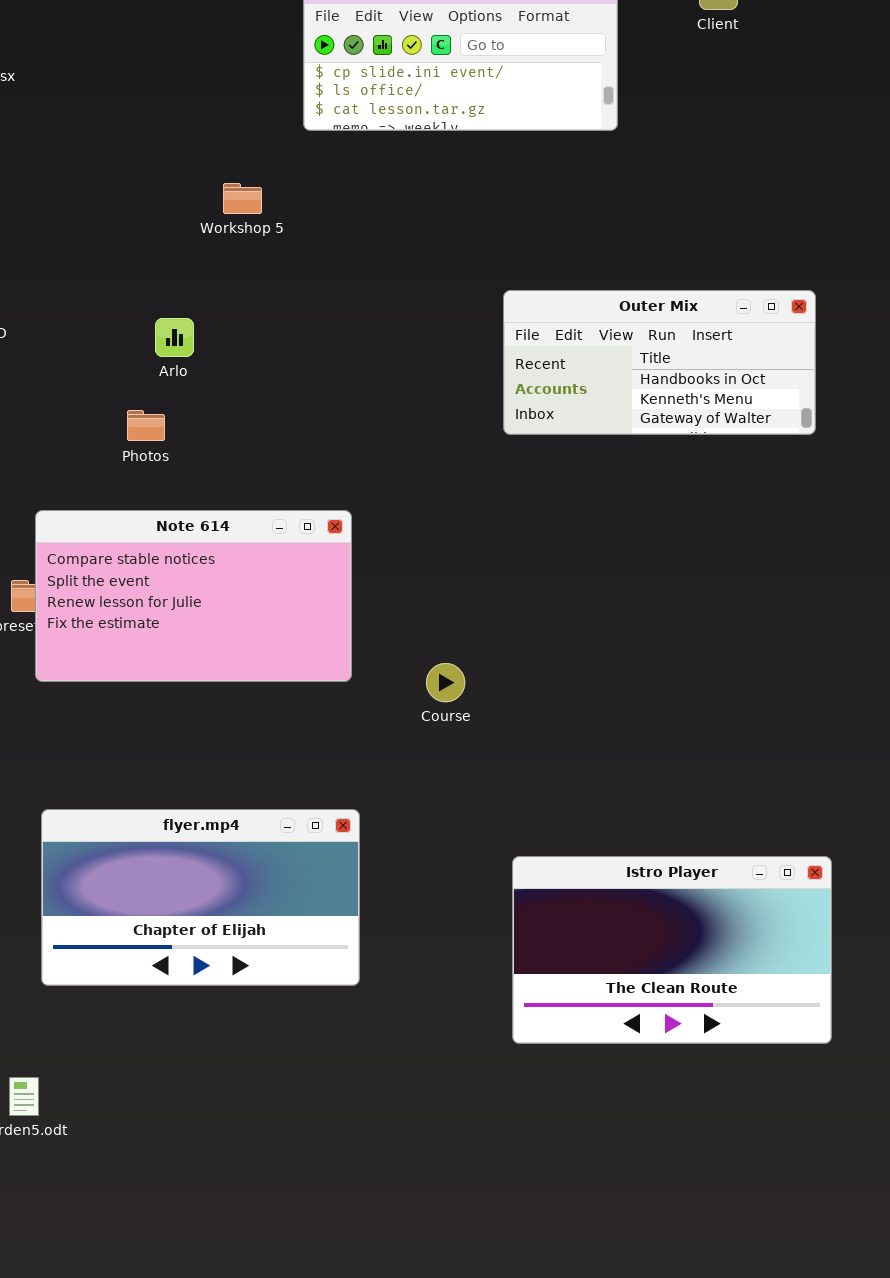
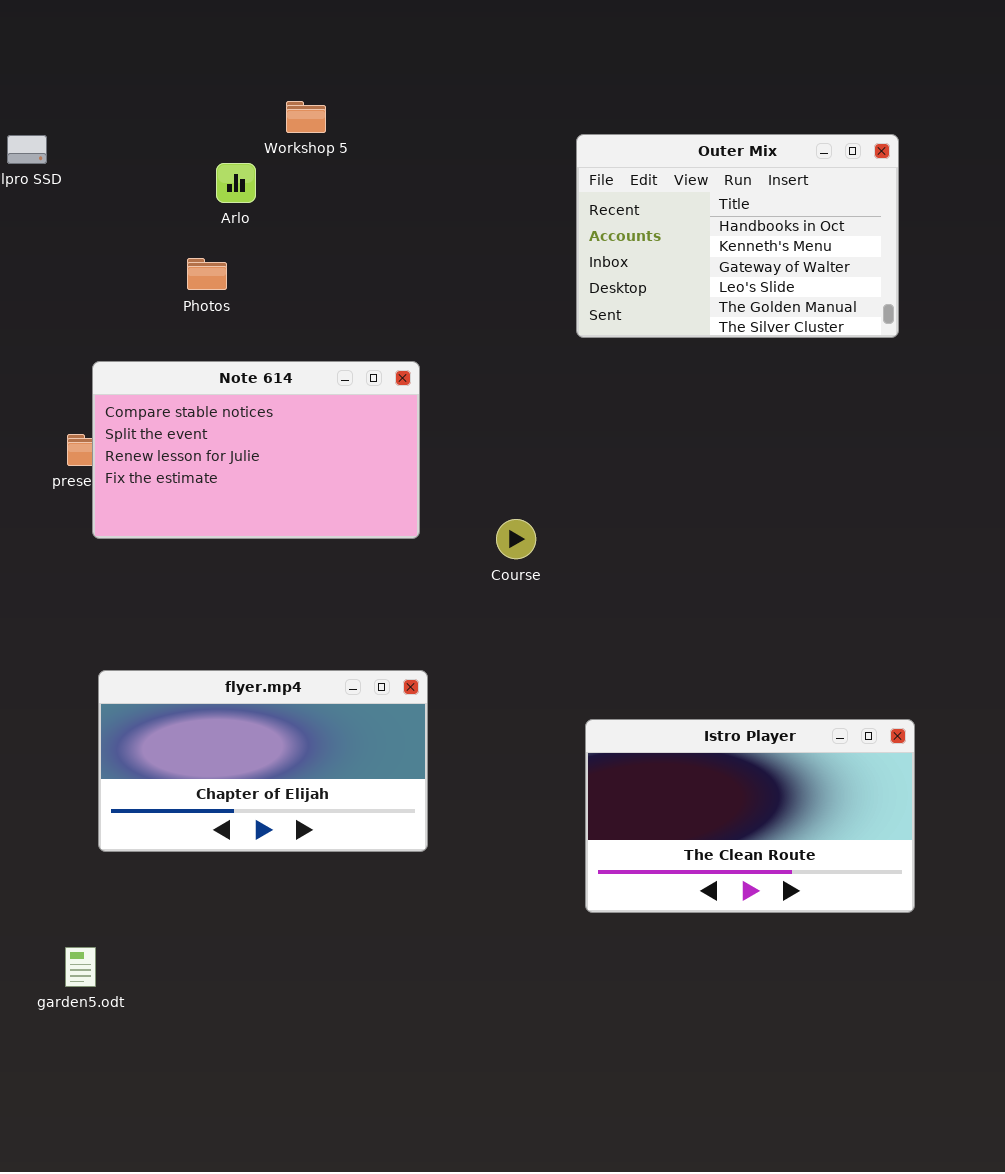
Workshop 5: [223,183,262,214] -> [286,101,326,133], moved
Outer Mix: [503,290,816,435] -> [576,134,899,338], resized

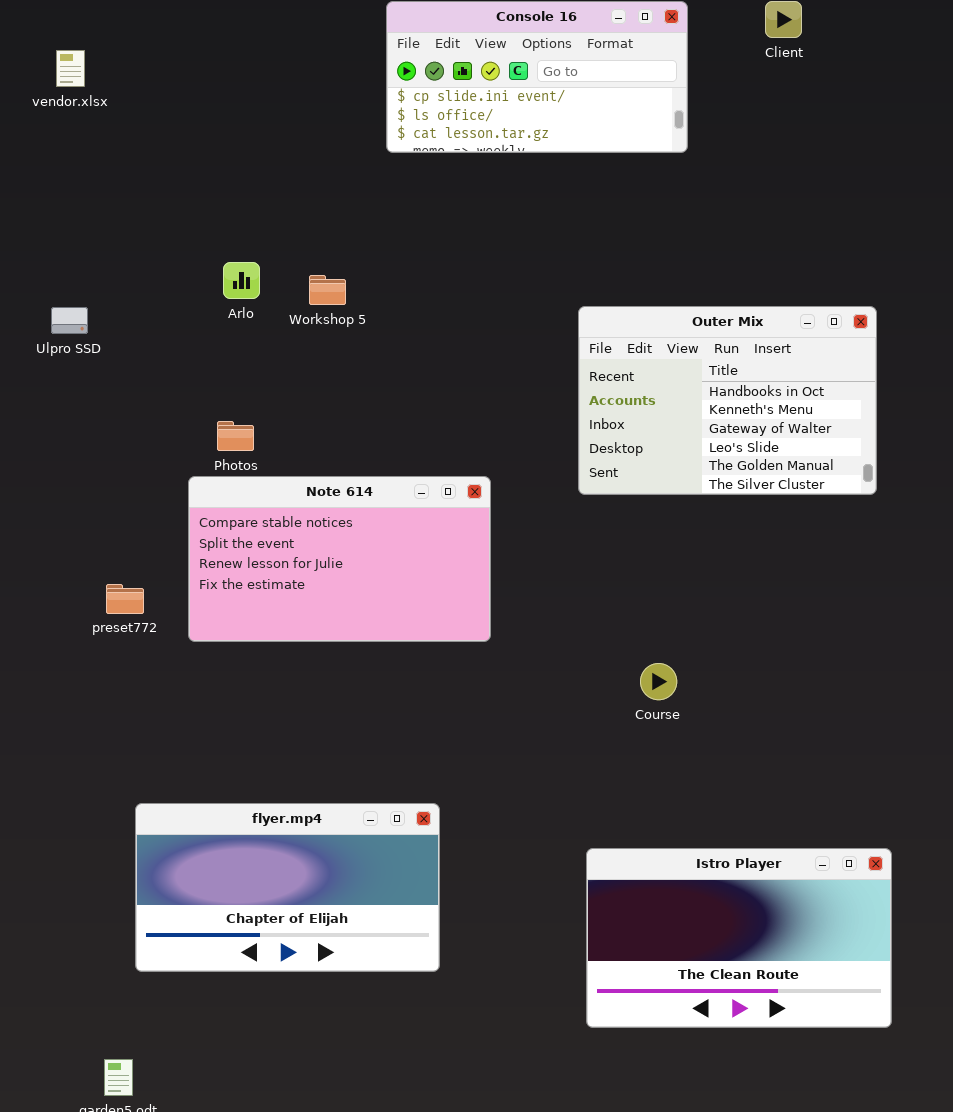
Arlo: [216,163,256,203] -> [223,262,260,299], moved
Note 614: [92,361,420,539] -> [188,476,491,642], moved
Course: [496,519,536,559] -> [640,663,677,700], moved

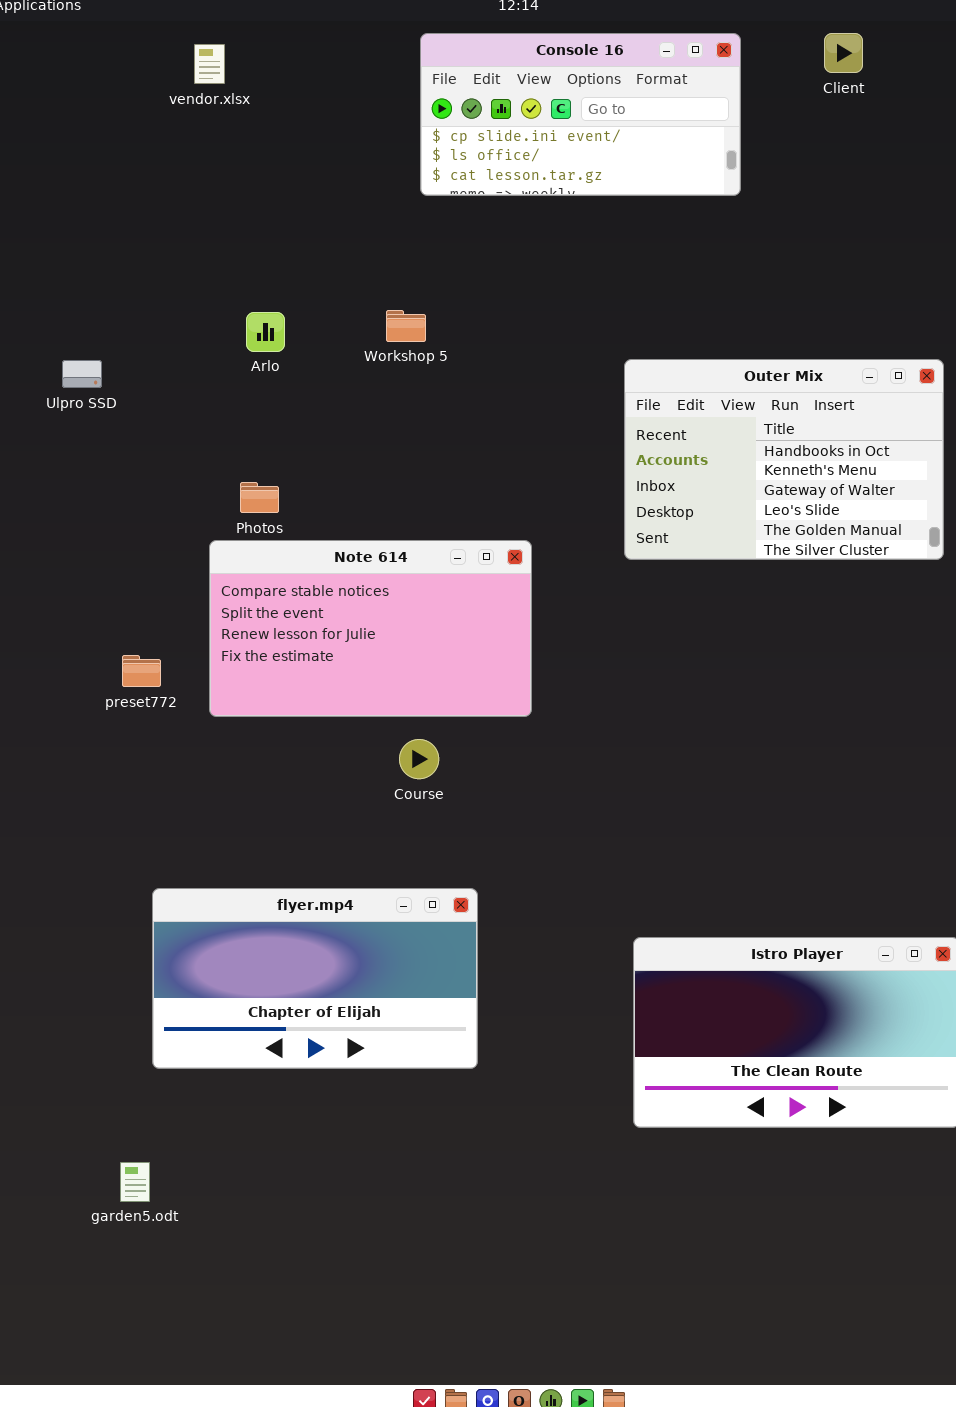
vendor.xlsx: [56,50,85,87] -> [194,44,225,84], moved
Workshop 5: [309,275,346,305] -> [386,310,426,342], moved
Course: [640,663,677,700] -> [399,739,439,779], moved

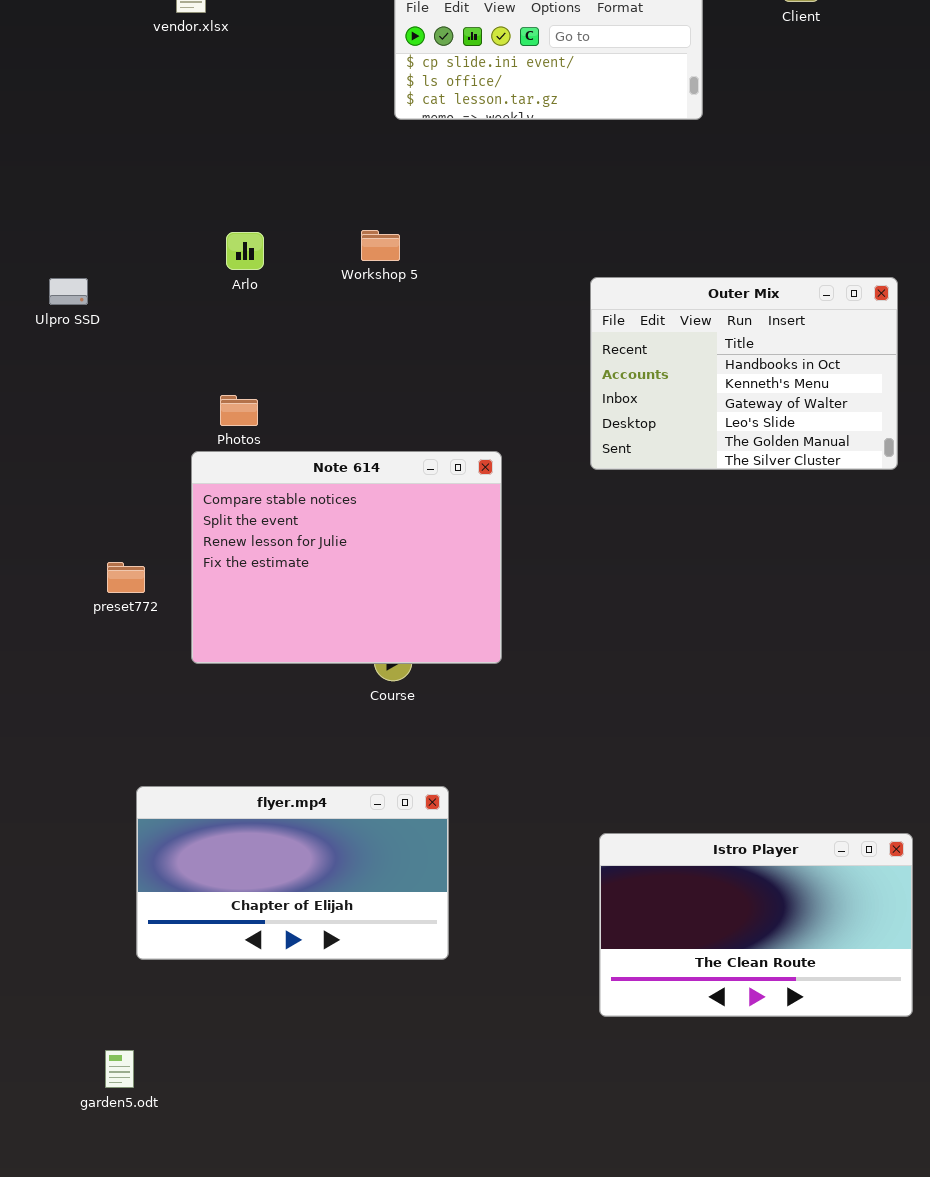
Note 614: [209,540,532,717] -> [191,451,502,664], resized

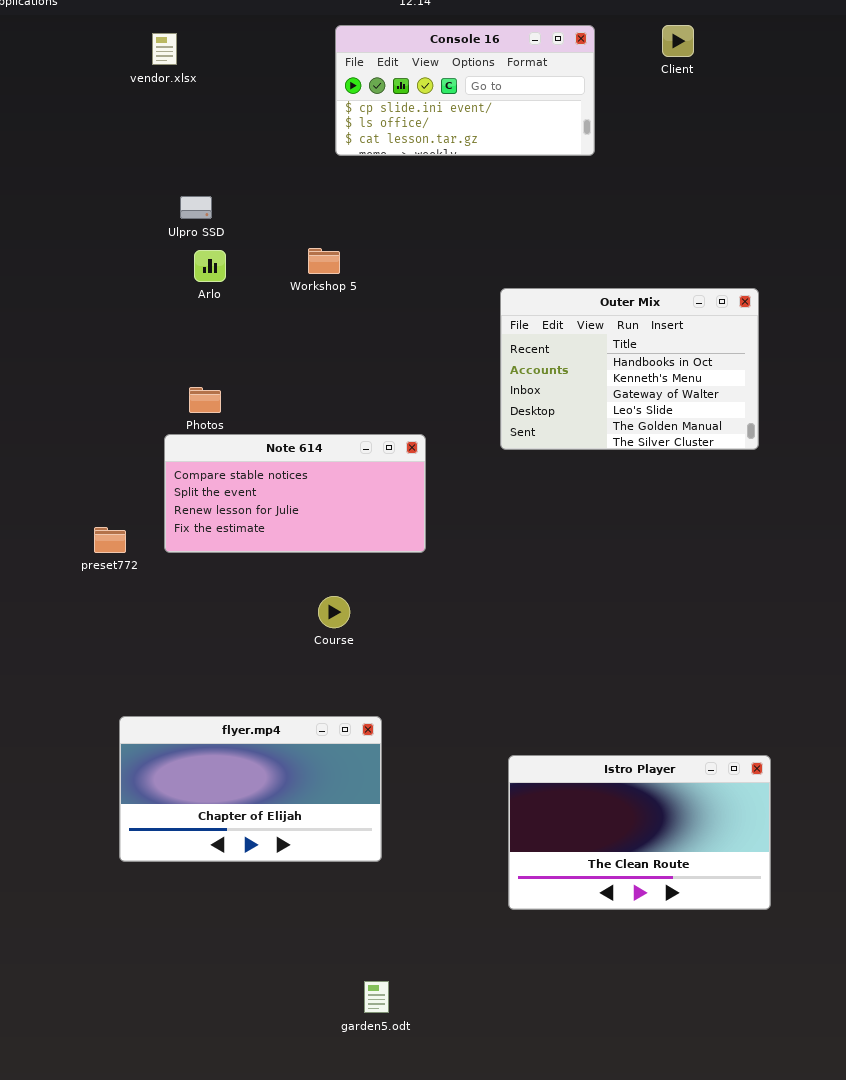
Ulpro SSD: [49,278,88,305] -> [180,196,212,219], moved
Note 614: [191,451,502,664] -> [164,434,426,553], resized
garden5.odt: [105,1050,134,1088] -> [364,981,389,1013], moved

